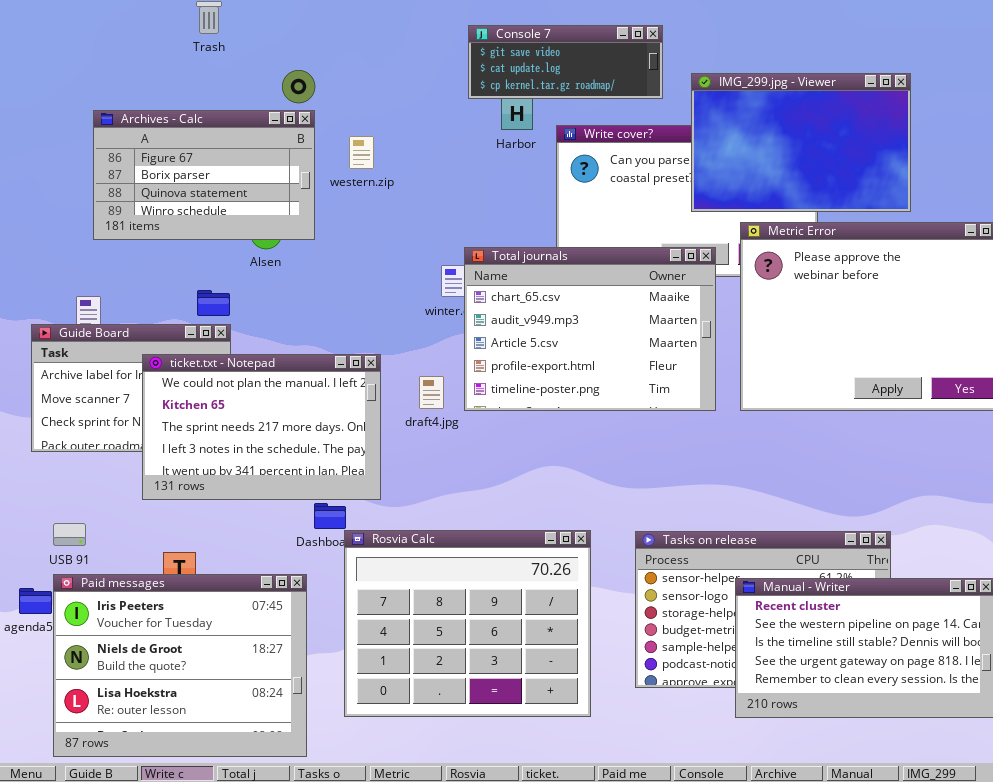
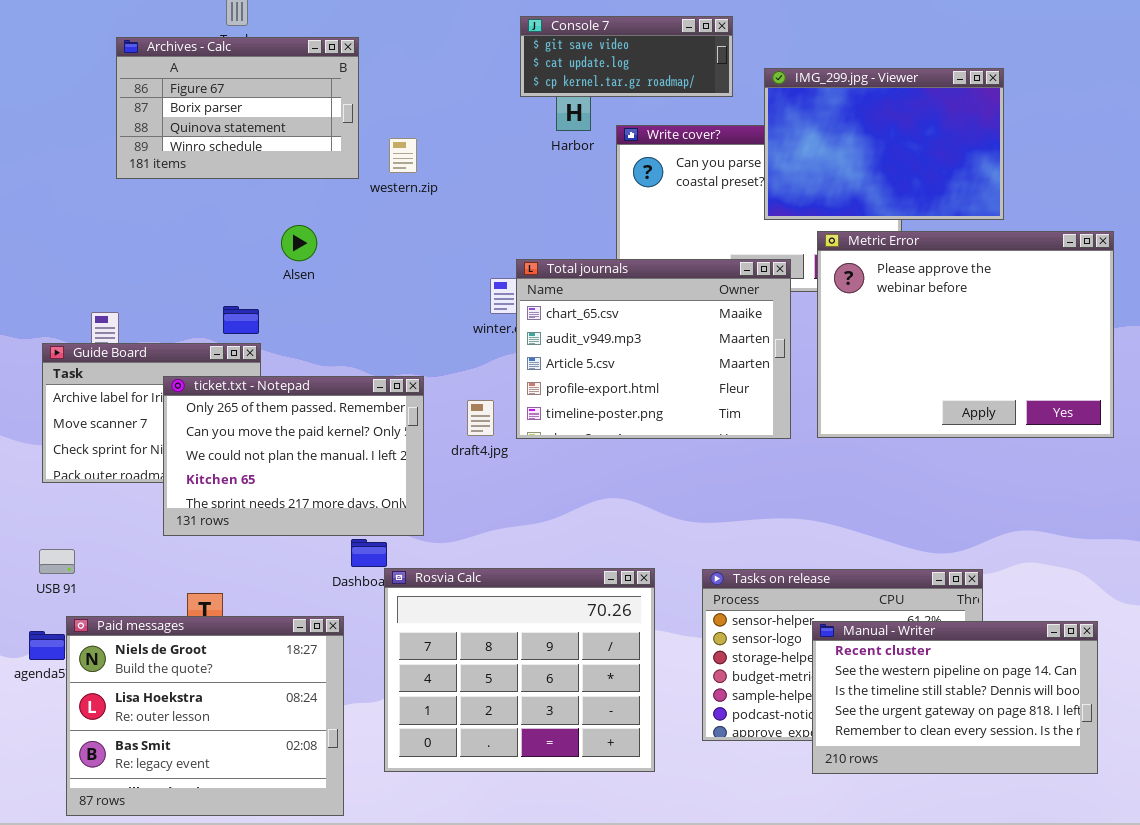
Archives - Calc: [93,110,315,240] -> [116,37,359,179], moved
ticket.txt - Notepad: [142,354,381,500] -> [163,376,424,536], scrolled up 2 rows
USB 91: [53,523,86,546] -> [39,549,75,574], moved
Paid messages: [53,574,307,757] -> [66,616,344,816], scrolled down 1 row

